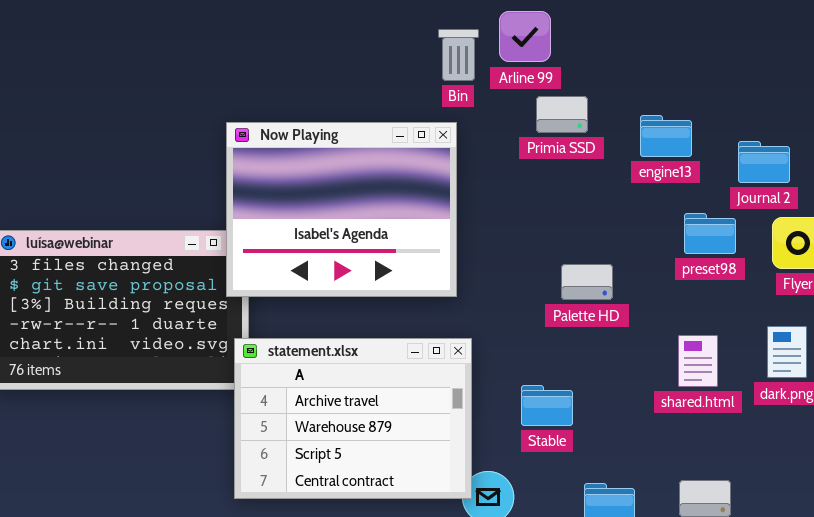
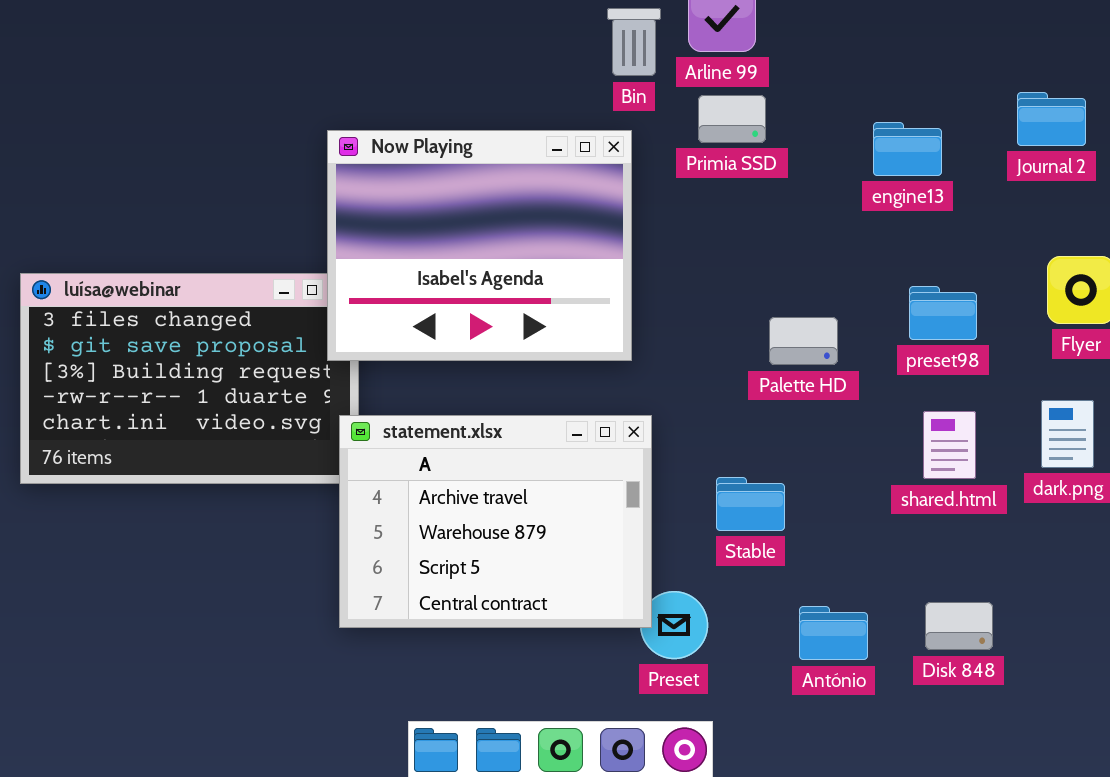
Primia SSD: [536,96,588,133] -> [698,95,766,143], moved
Journal 2: [738,141,790,183] -> [1017,92,1086,146], moved
preset98: [684,213,736,254] -> [909,286,977,340], moved

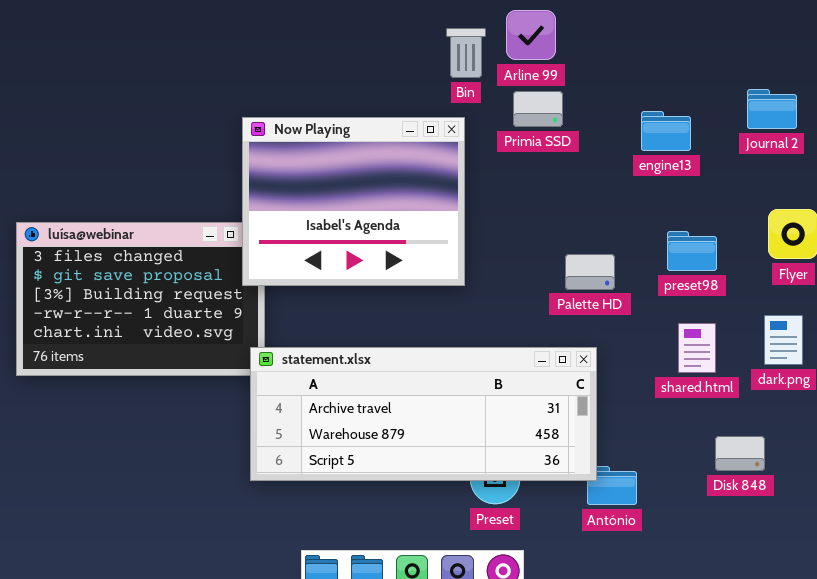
statement.xlsx: [339,415,652,628] -> [250,347,597,481], resized
Disk 848: [925,602,993,650] -> [715,436,765,471], moved

